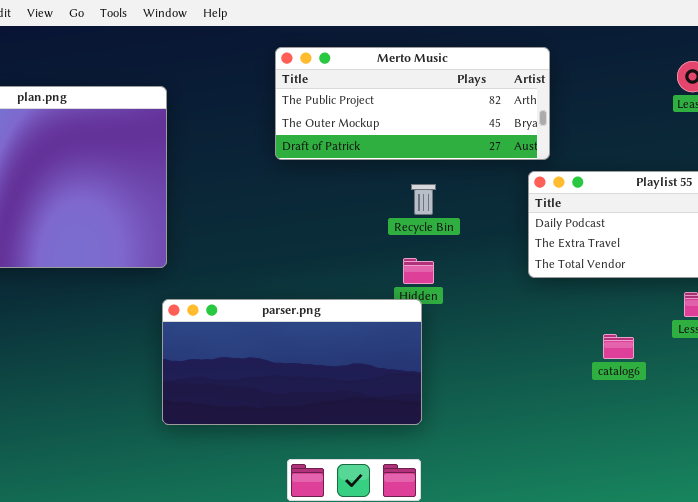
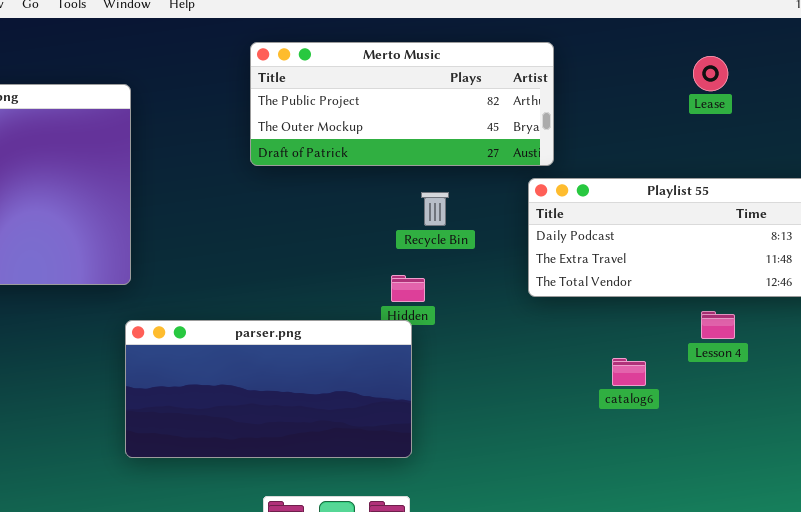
Recycle Bin: [411,184,436,215] -> [421,192,449,226], moved

